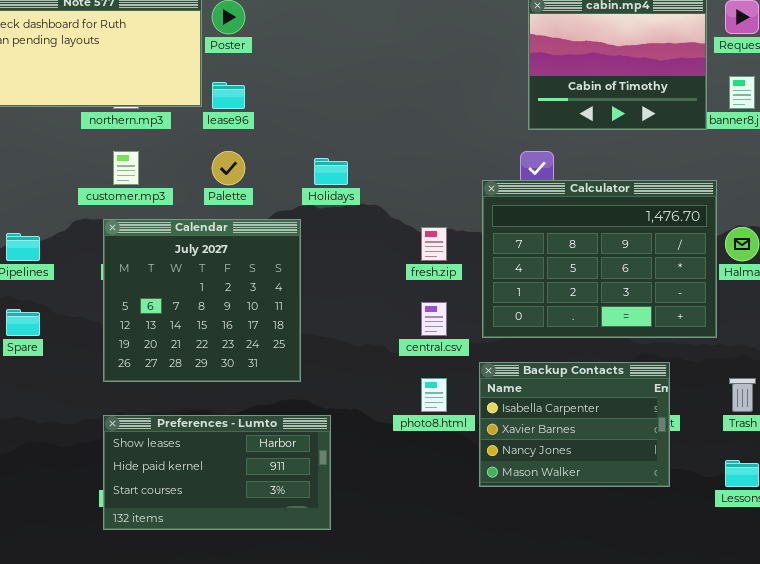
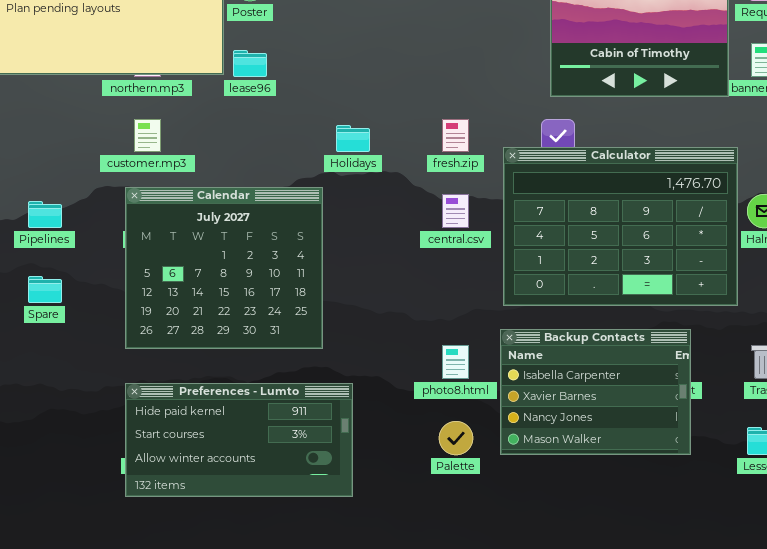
Palette: [212,151,245,185] -> [439,421,473,455], moved
fresh.zip: [421,227,447,261] -> [442,119,469,152], moved
central.csv: [421,302,447,336] -> [442,194,469,228], moved
Preferences - Lumto: [103,415,331,530] -> [125,383,353,497], scrolled down 1 row

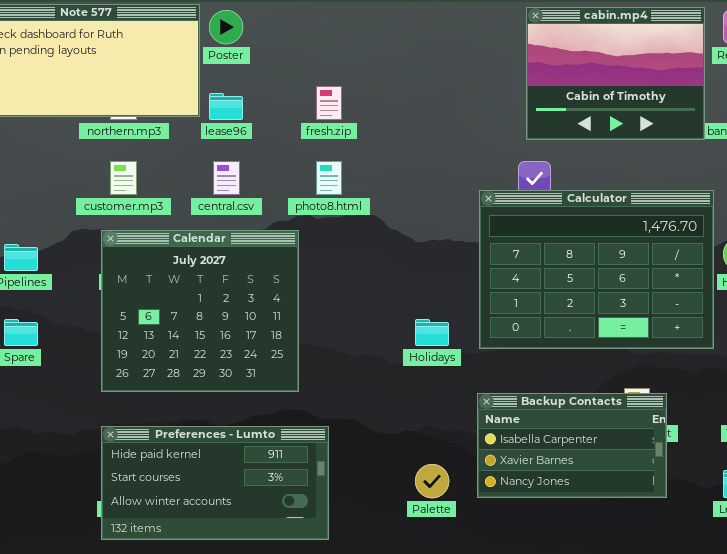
fresh.zip: [442,119,469,152] -> [316,86,342,120], moved
Holidays: [336,125,370,152] -> [415,319,449,346], moved
central.csv: [442,194,469,228] -> [213,161,240,195], moved
Backup Contacts: [500,329,691,455] -> [477,393,667,498], resized
photo8.html: [442,345,469,379] -> [316,161,342,195], moved

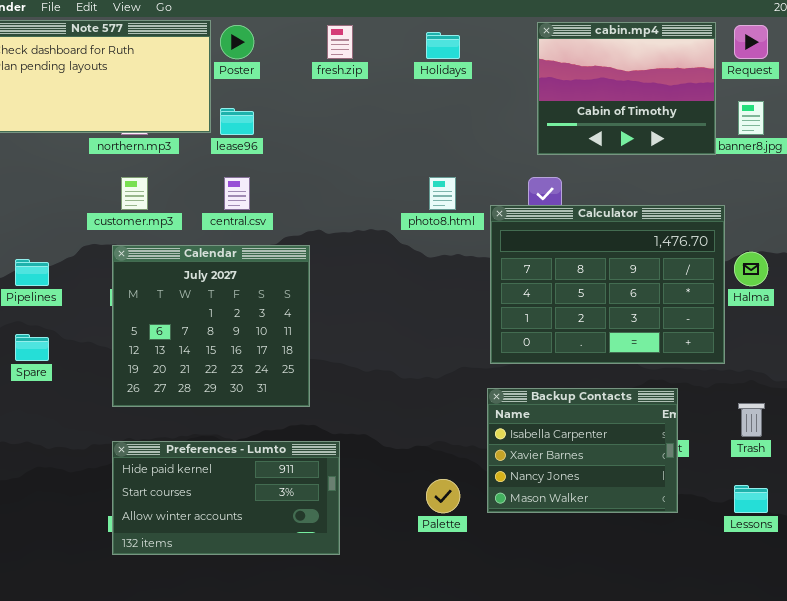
fresh.zip: [316,86,342,120] -> [327,25,353,59], moved
photo8.html: [316,161,342,195] -> [429,177,456,210], moved
Holidays: [415,319,449,346] -> [426,32,460,59], moved
Backup Contacts: [477,393,667,498] -> [487,388,678,513], resized

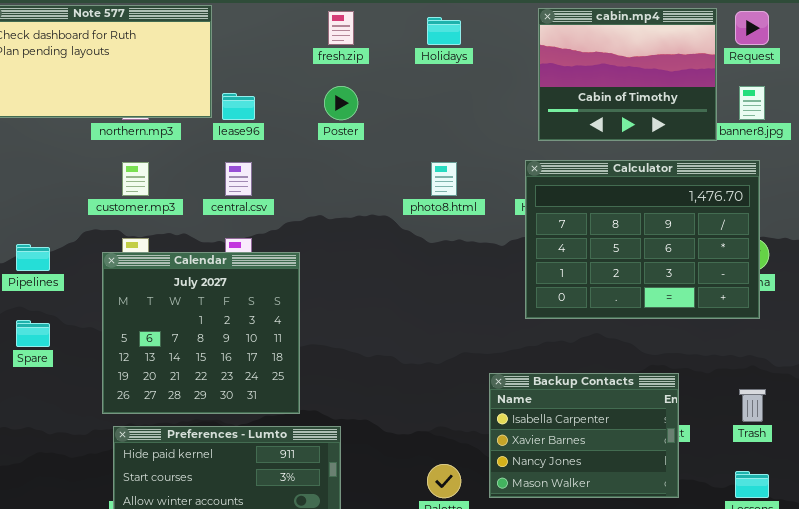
Poster: [220,25,254,59] -> [324,86,358,120], moved
Calculator: [490,205,725,364] -> [525,160,760,319], moved
Calendar: [112,245,310,407] -> [102,252,300,414], moved

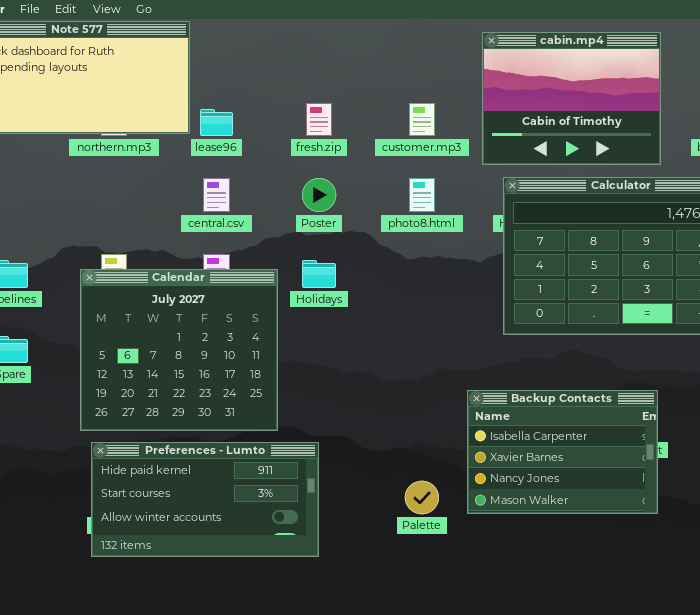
cabin.mp4: [538,8,717,141] -> [482,32,661,165], moved
fresh.zip: [328,11,354,45] -> [306,103,332,136], moved
Holidays: [427,17,461,45] -> [302,260,336,288], moved
Poster: [324,86,358,120] -> [302,178,336,212], moved
customer.mp3: [122,162,149,196] -> [409,103,435,136], moved

